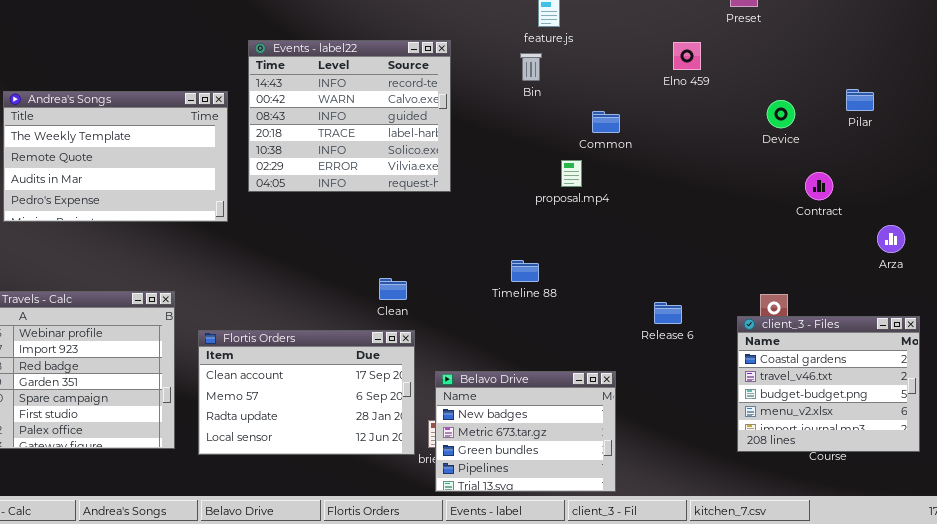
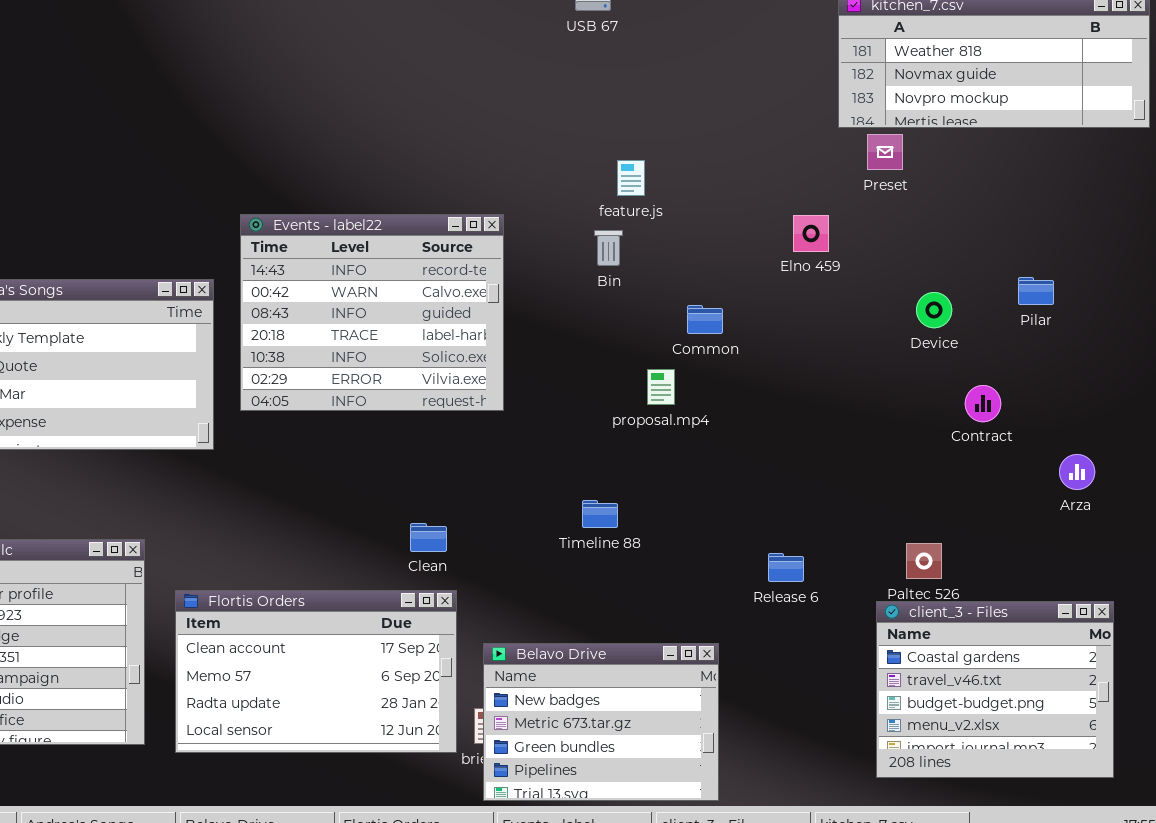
client_3 - Files: [737,316,920,452] -> [876,601,1114,778], moved

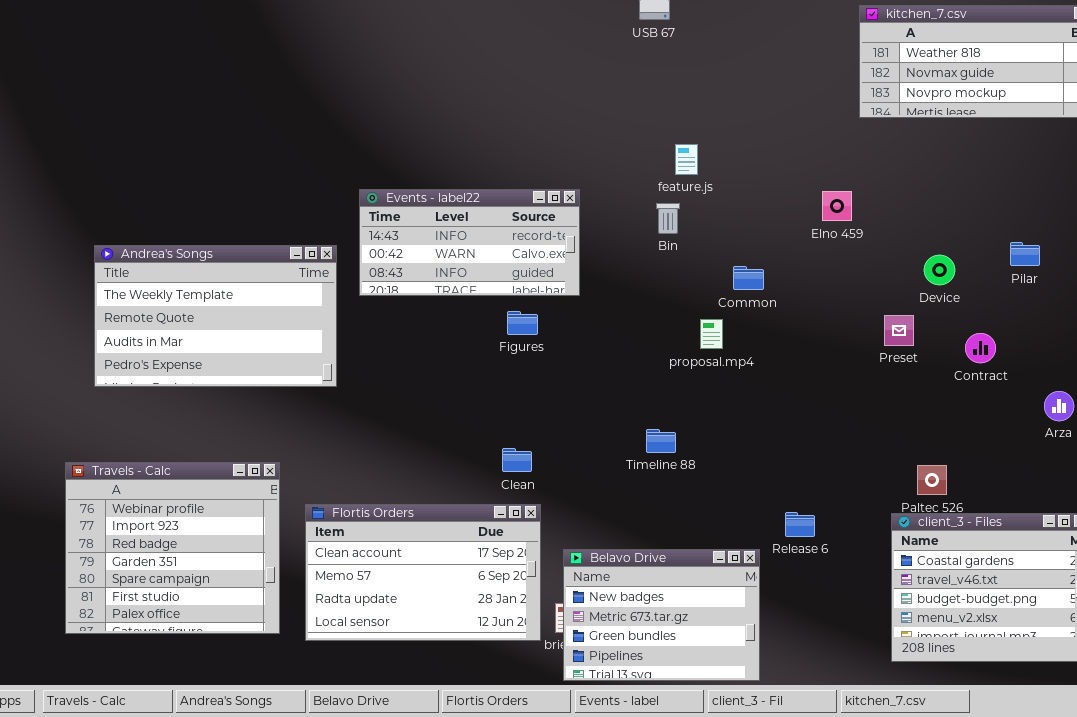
Preset: [867,134,903,170] -> [884,315,914,346], moved
Events - label22: [240,214,504,411] -> [359,189,580,296], resized
Release 6: [768,553,804,582] -> [785,512,815,537], moved

